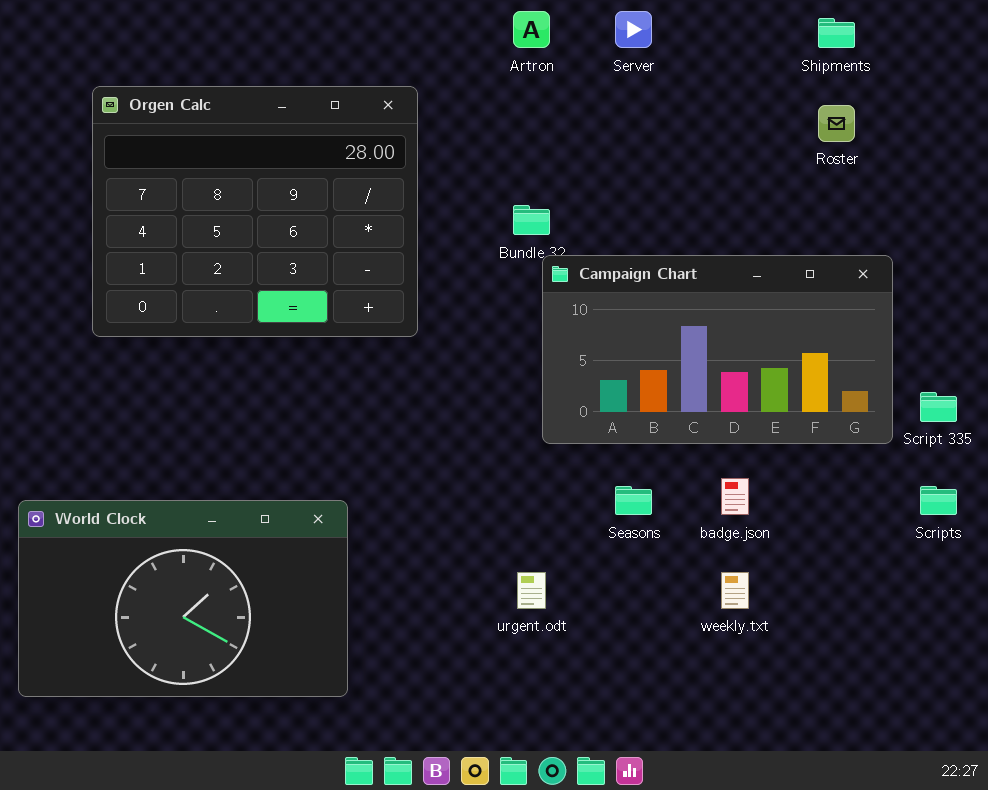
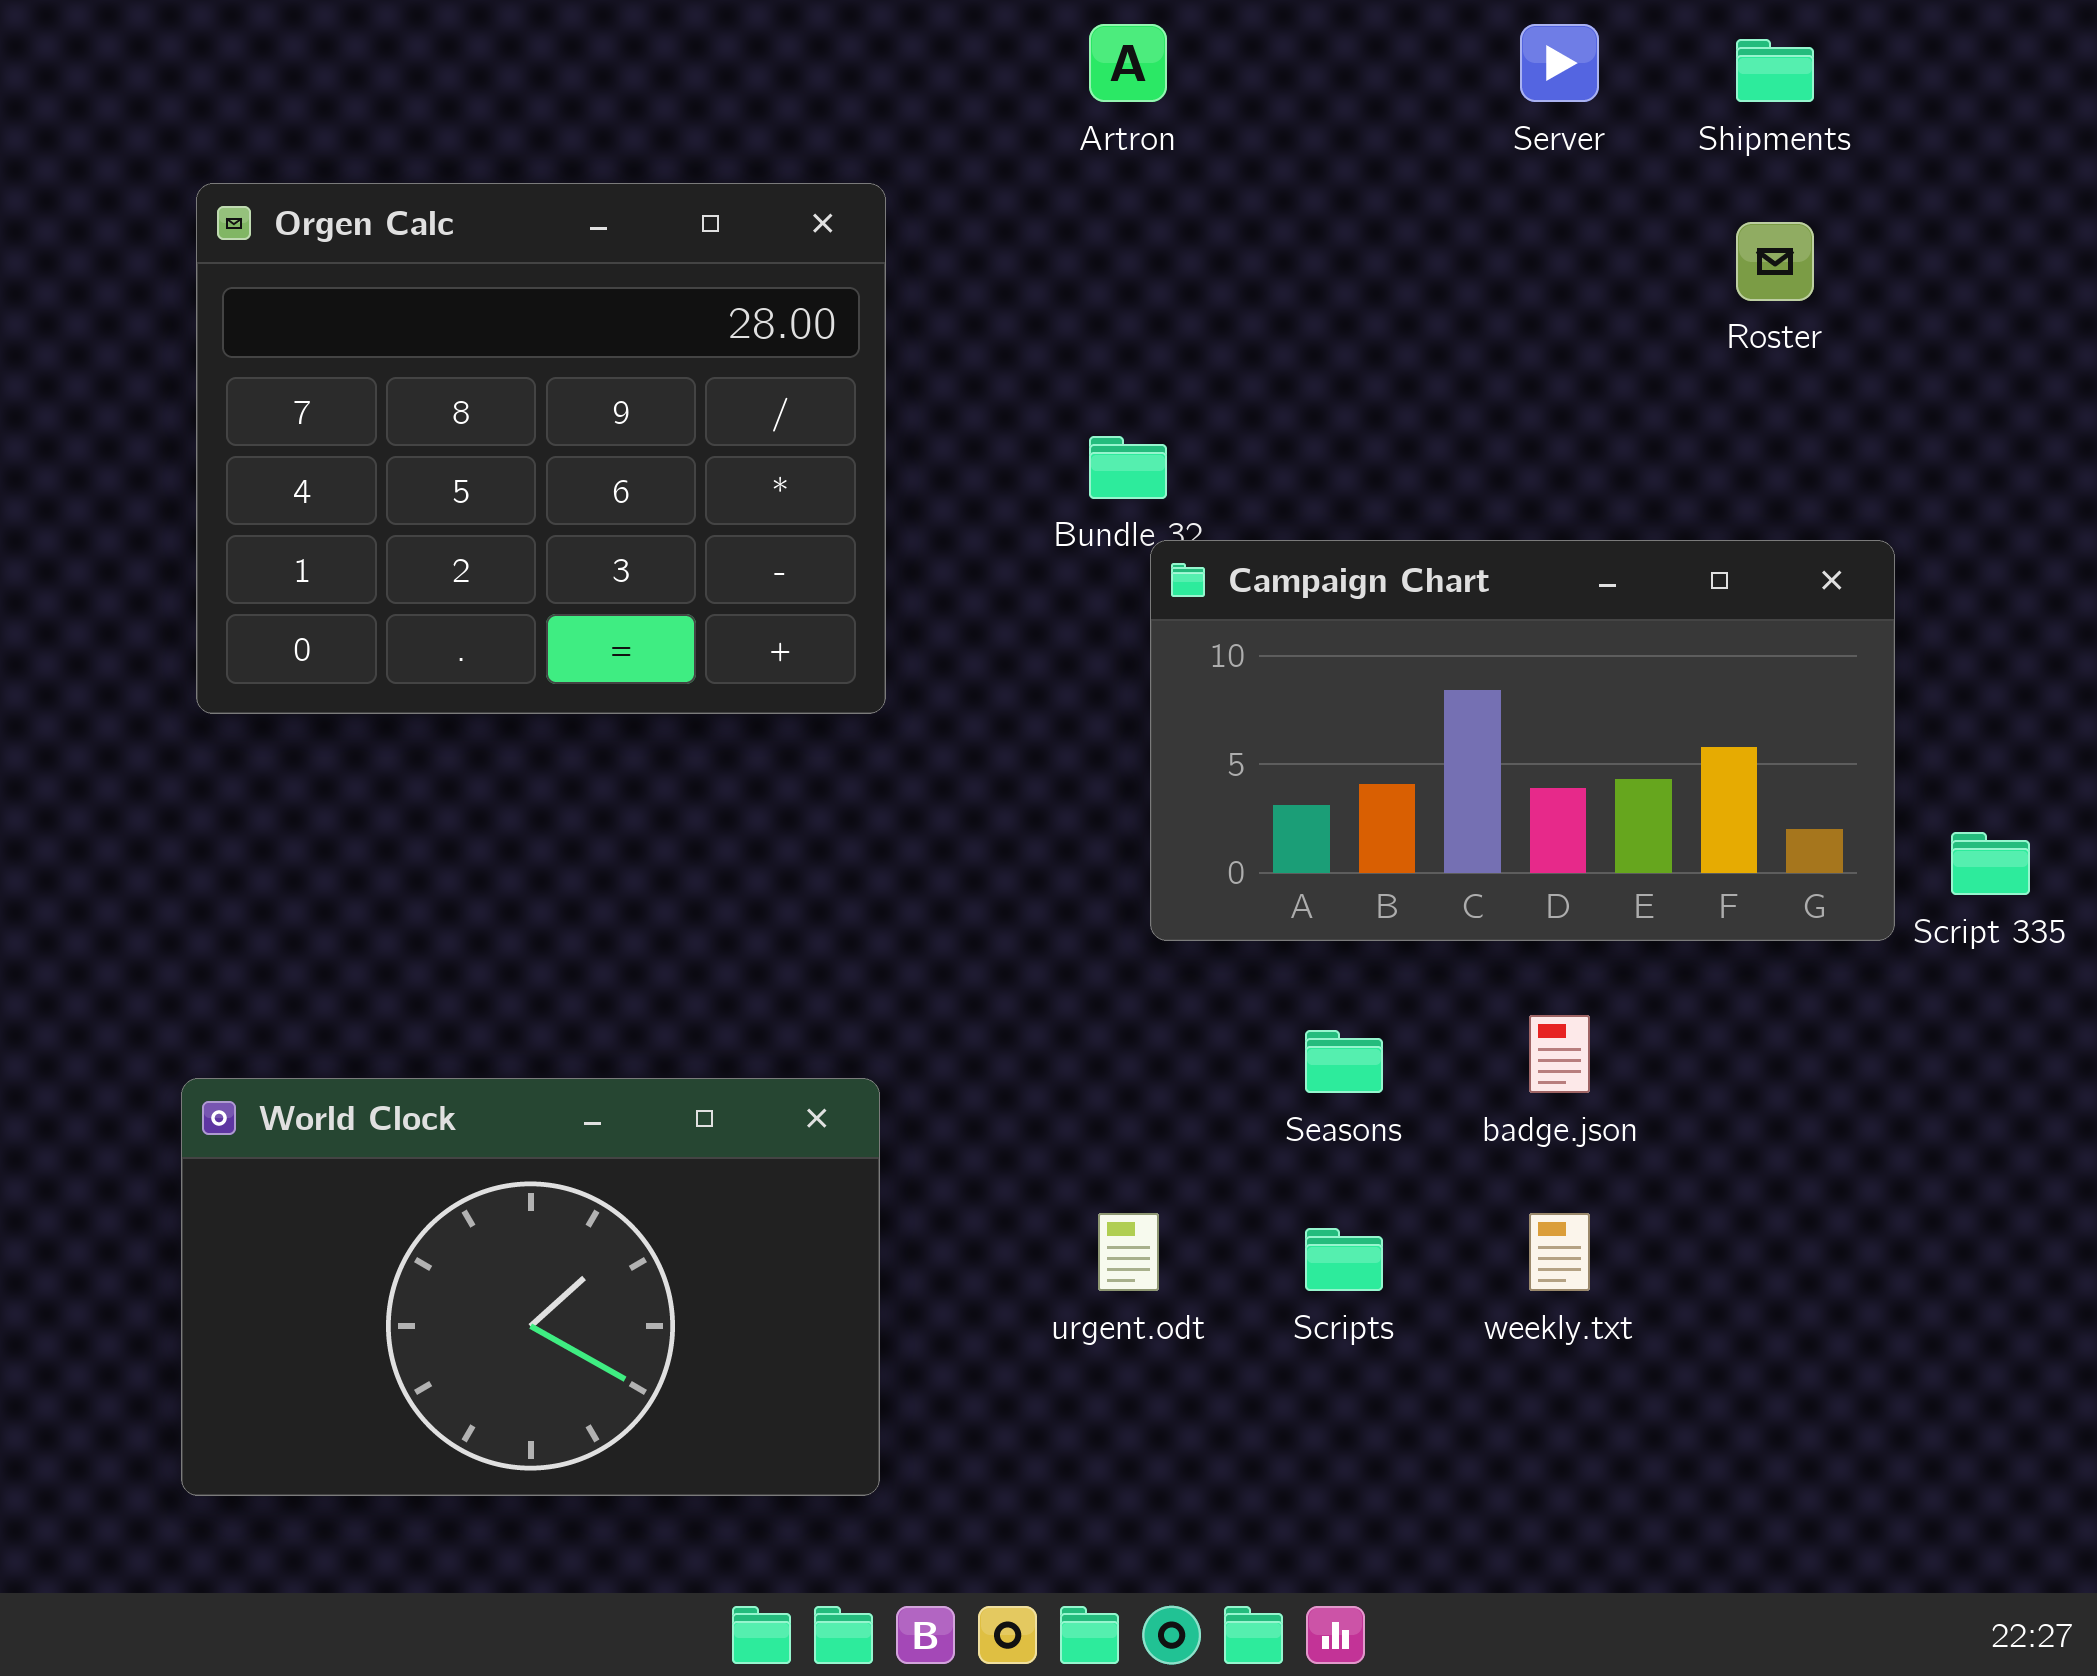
Server: [615,11,652,48] -> [1520,24,1599,102], moved
Scripts: [920,486,957,515] -> [1305,1228,1383,1291], moved
World Clock: [18,500,348,697] -> [181,1078,880,1496], moved

